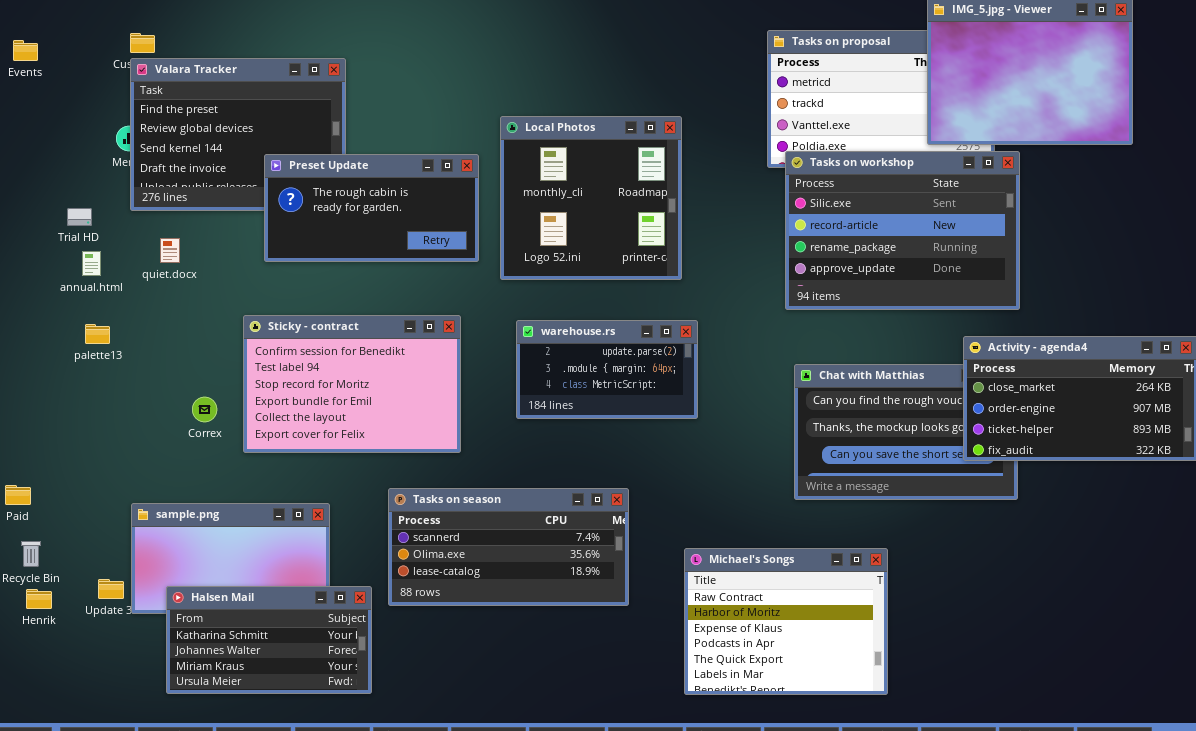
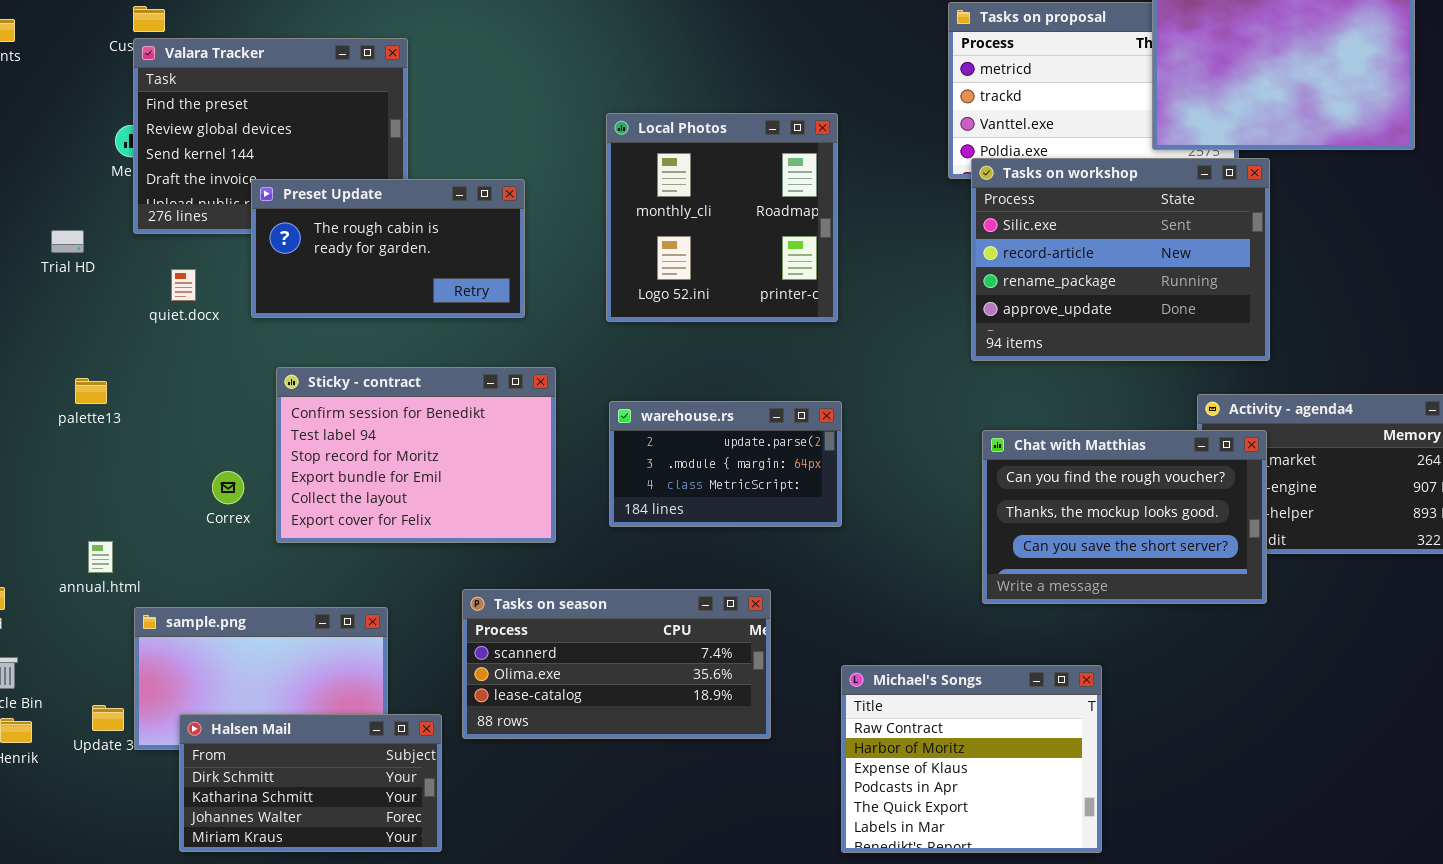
Preset Update: [264,154,479,262] -> [251,179,525,318], moved
annual.html: [82,251,101,276] -> [88,541,113,573], moved
warehouse.rs: [516,320,698,419] -> [609,401,842,527], moved
Chat with Matthias: [794,364,1018,500] -> [982,430,1267,604], raised
Halsen Mail: [166,586,372,694] -> [179,714,442,852], scrolled up 1 row

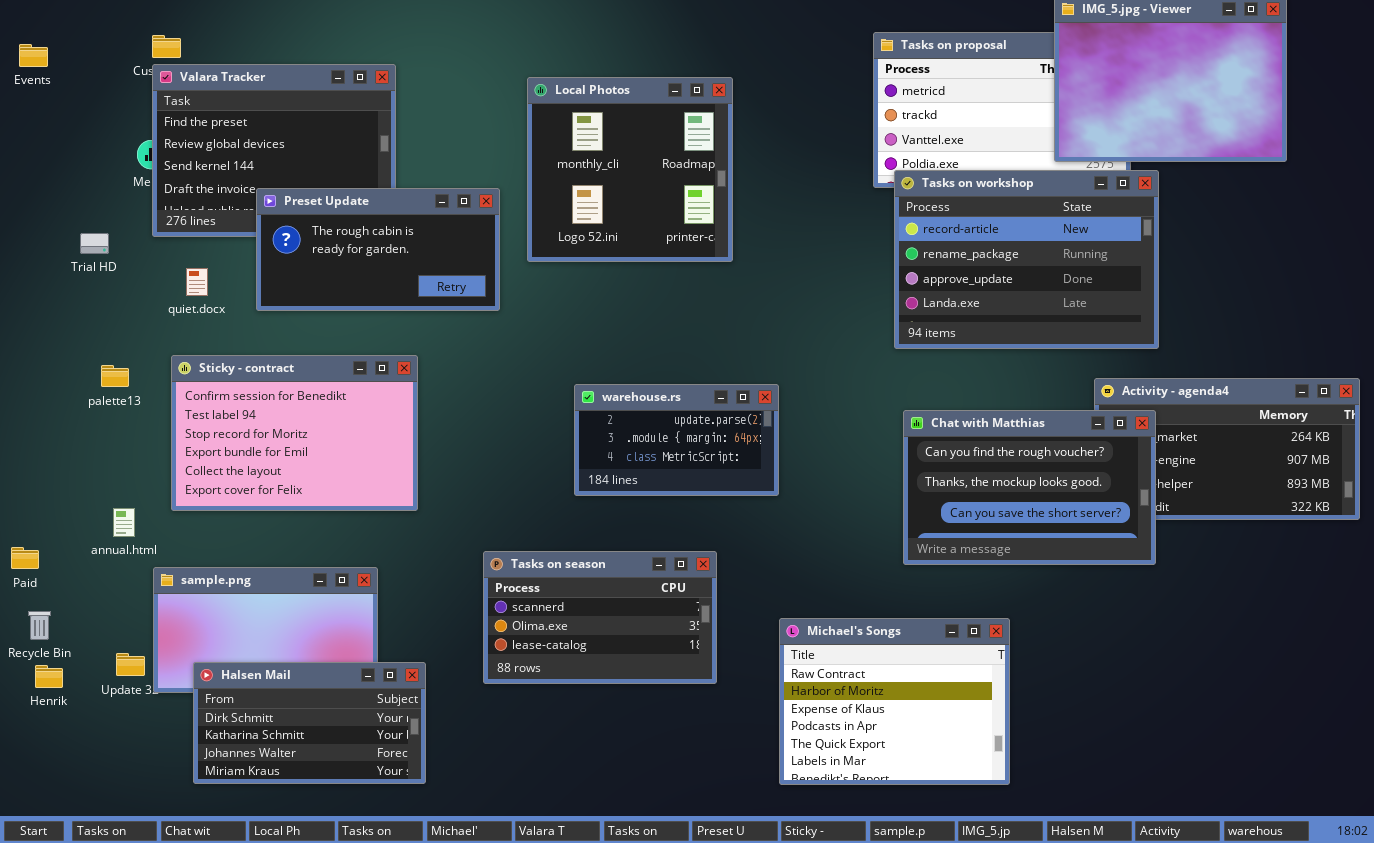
Local Photos: [606,113,838,322] -> [527,77,733,262], moved
Tasks on workshop: [971,158,1270,361] -> [894,170,1159,349], scrolled down 1 row
Sticky - contract: [276,367,556,543] -> [171,355,418,511], moved
Tasks on season: [462,589,771,739] -> [483,551,717,684], resized

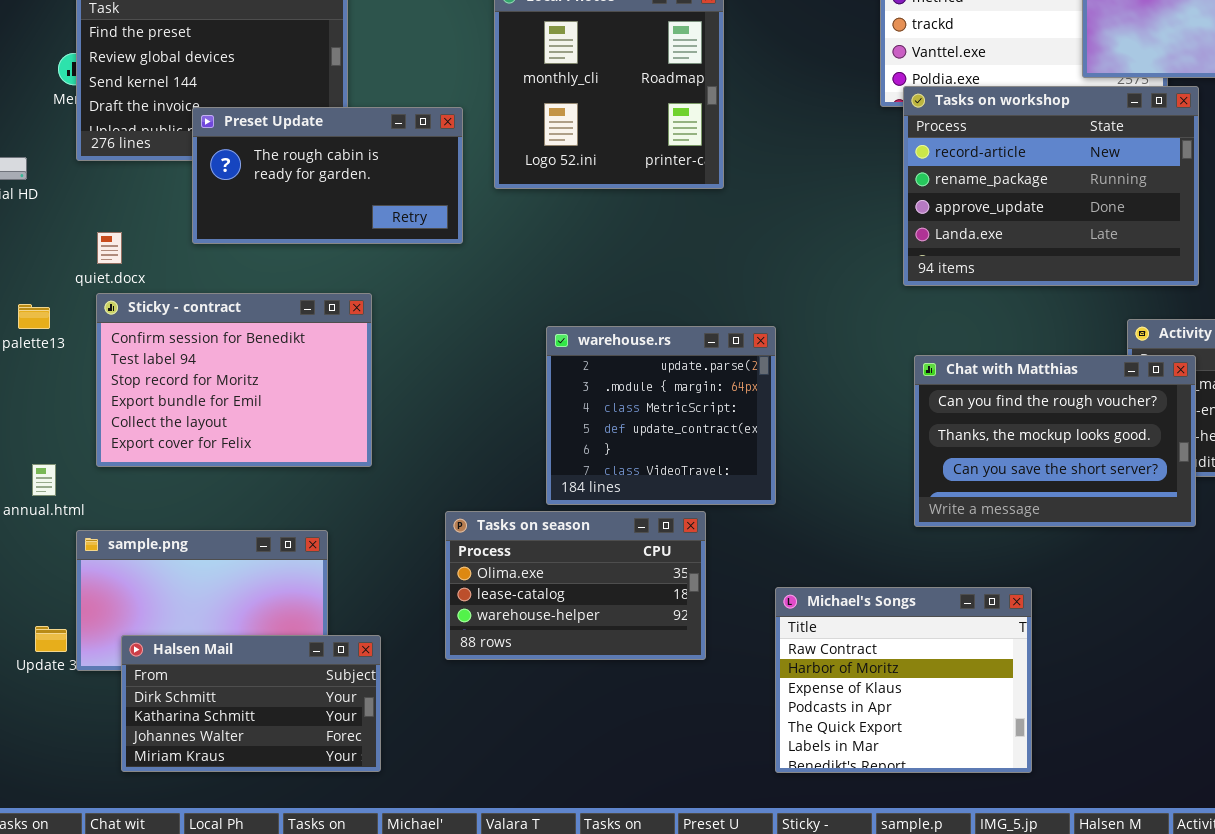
quiet.docx: [186,268,208,296] -> [97,232,122,264], moved
warehouse.rs: [574,384,779,496] -> [546,326,776,505], resized
Tasks on season: [483,551,717,684] -> [445,511,706,660], scrolled down 1 row

